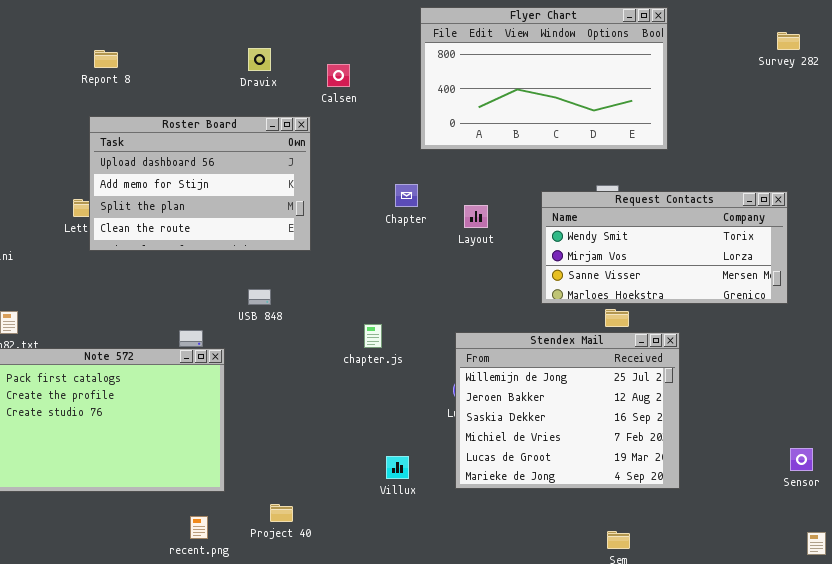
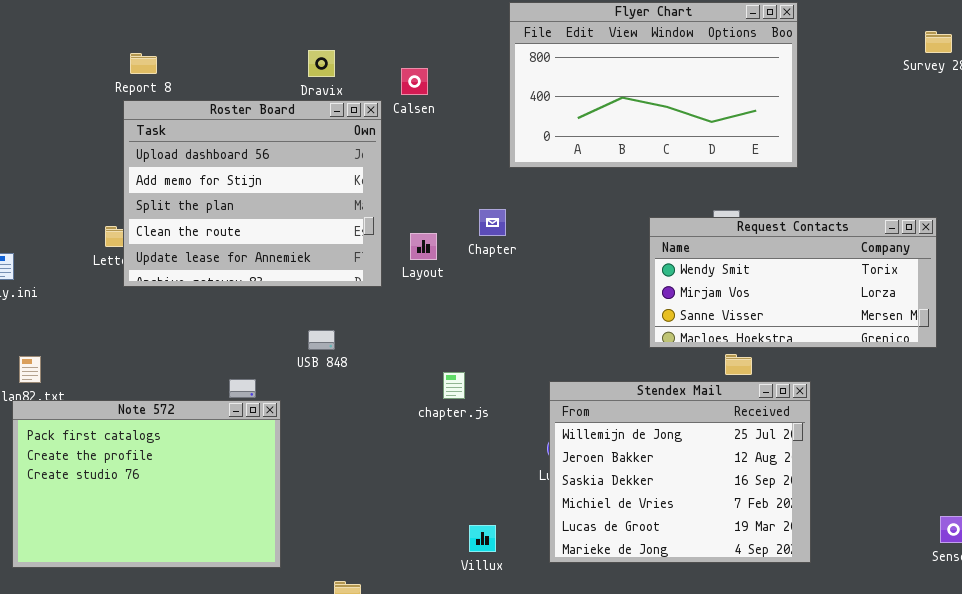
Roster Board: [89,116,311,251] -> [123,100,382,287], resized
Layout: [464,205,488,228] -> [410,233,437,260], moved

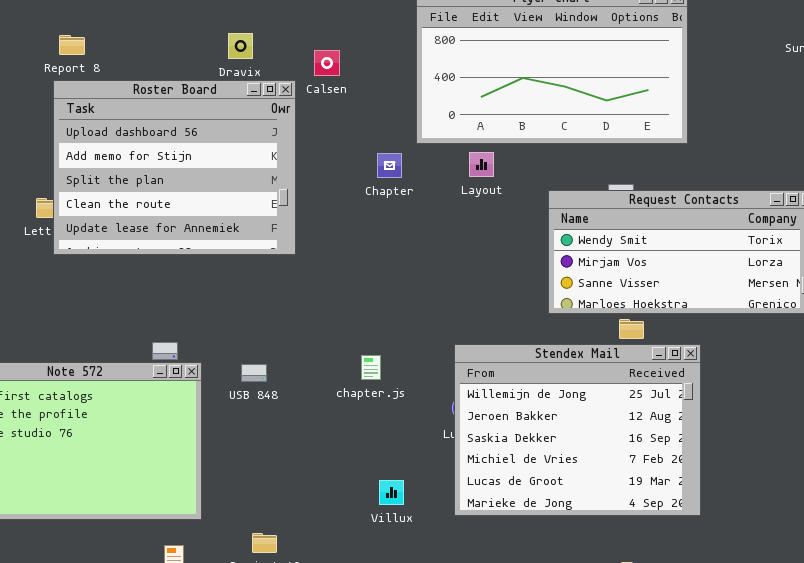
Chapter: [479,209,506,236] -> [377,153,402,178], moved
Layout: [410,233,437,260] -> [469,152,494,177], moved
USB 848: [308,330,335,350] -> [241,364,267,382], moved
chapter.js: [443,372,465,399] -> [361,355,381,380], moved

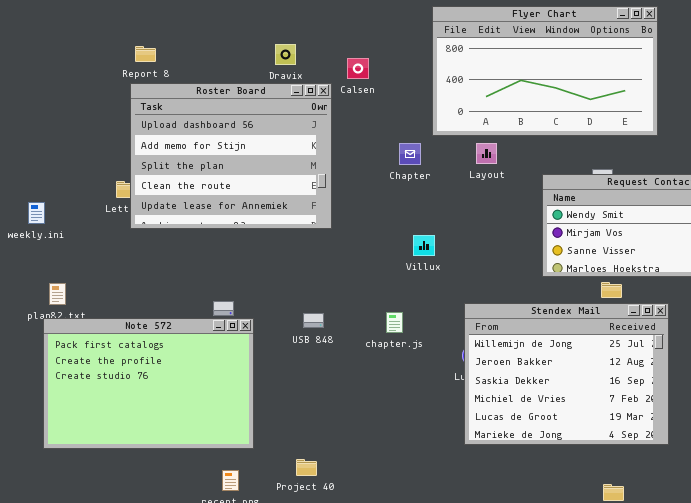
USB 848: [241,364,267,382] -> [303,313,324,328], moved
Villux: [379,480,404,505] -> [413,235,435,256], moved

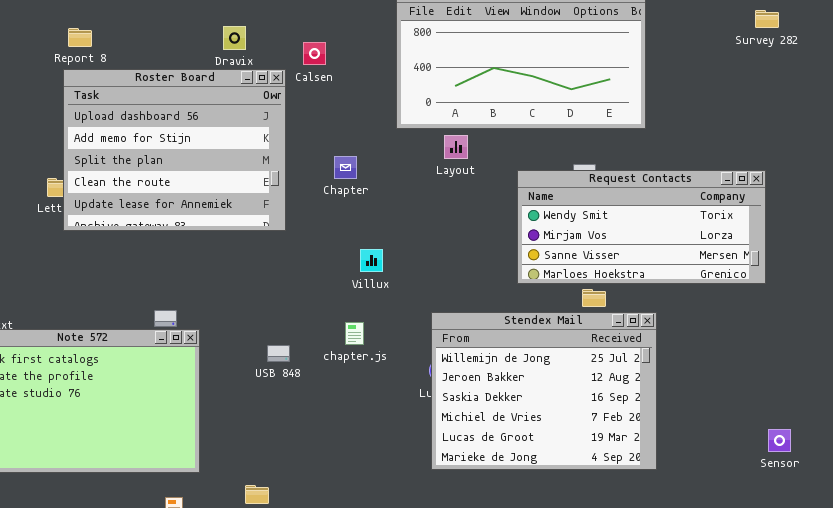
Chapter: [399,143,421,165] -> [334,156,357,179], moved
Villux: [413,235,435,256] -> [360,249,383,272], moved
USB 848: [303,313,324,328] -> [267,345,290,362], moved

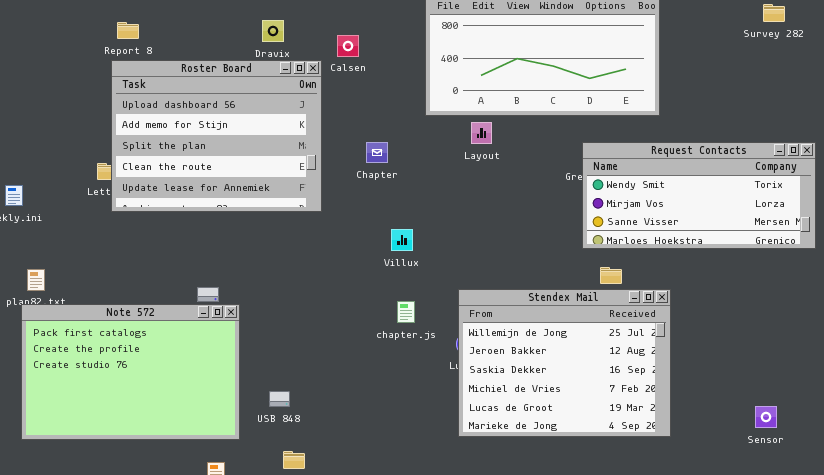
Request Contacts: [517,170,766,284] -> [582,142,816,249], moved
chapter.js: [345,322,364,345] -> [397,301,415,323], moved
USB 848: [267,345,290,362] -> [269,391,290,407], moved
Sensor: [768,429,791,452] -> [755,406,777,428], moved

